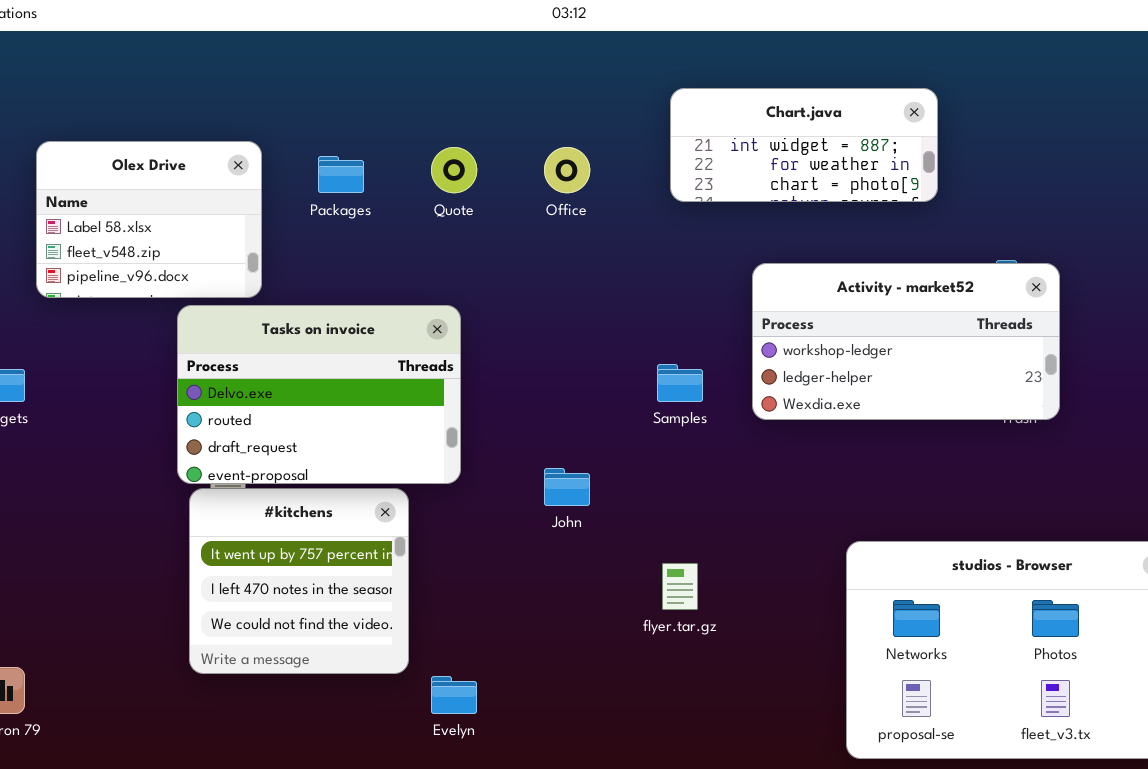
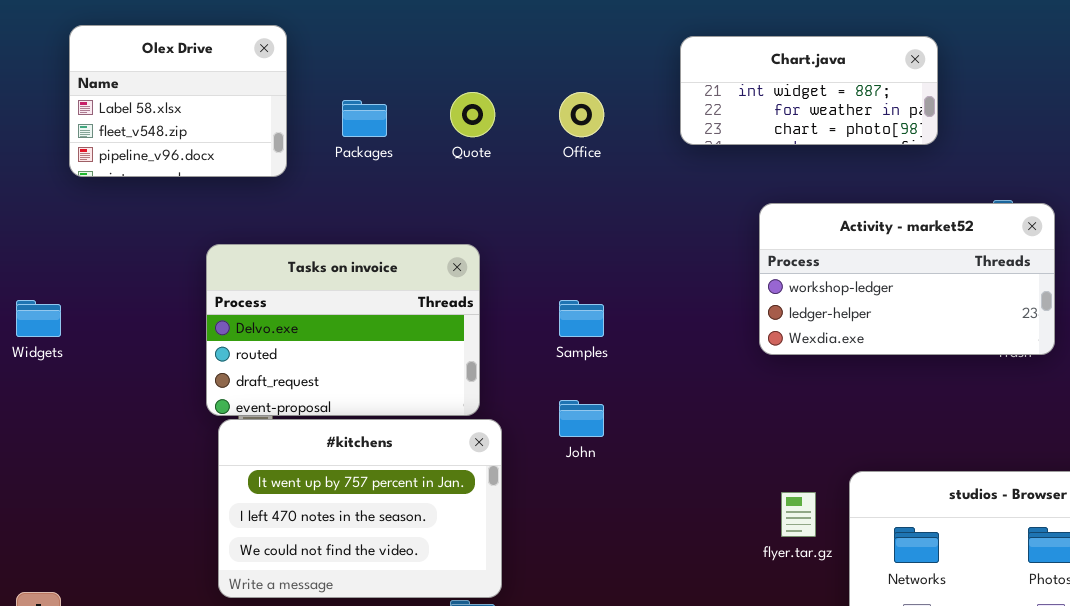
Olex Drive: [36,141,262,298] -> [69,25,287,177], moved
Samples: [657,364,703,402] -> [559,300,604,337], moved
#kitchens: [189,488,409,674] -> [218,419,502,598], resized
flyer.tar.gz: [662,563,698,610] -> [781,492,816,537], moved

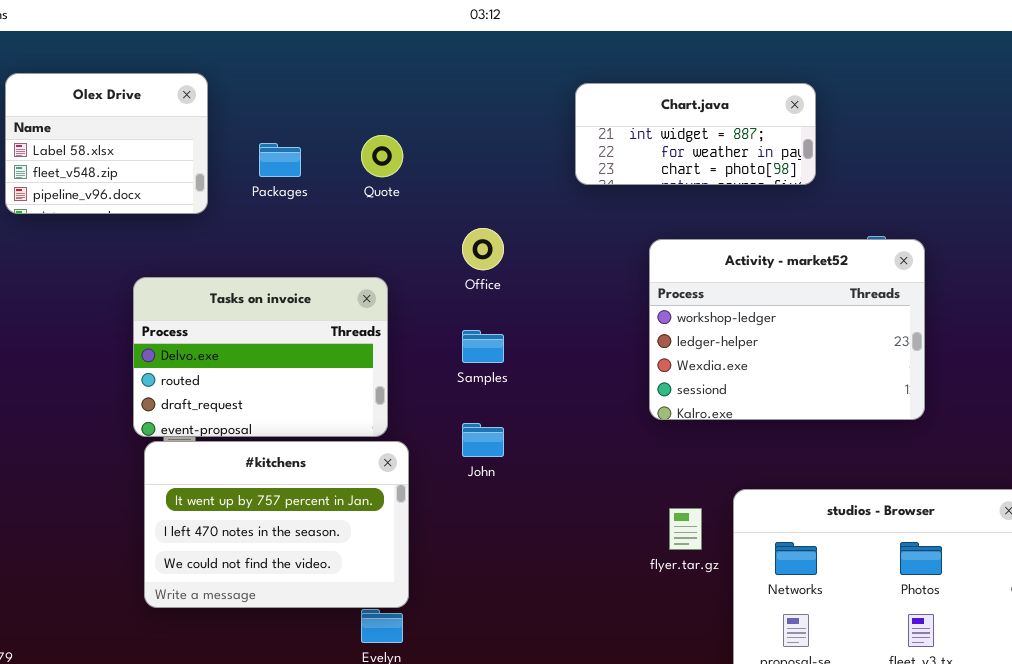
Office: [559,92,604,137] -> [462,228,504,270], moved
Activity - market52: [759,203,1055,355] -> [649,239,925,420], resized

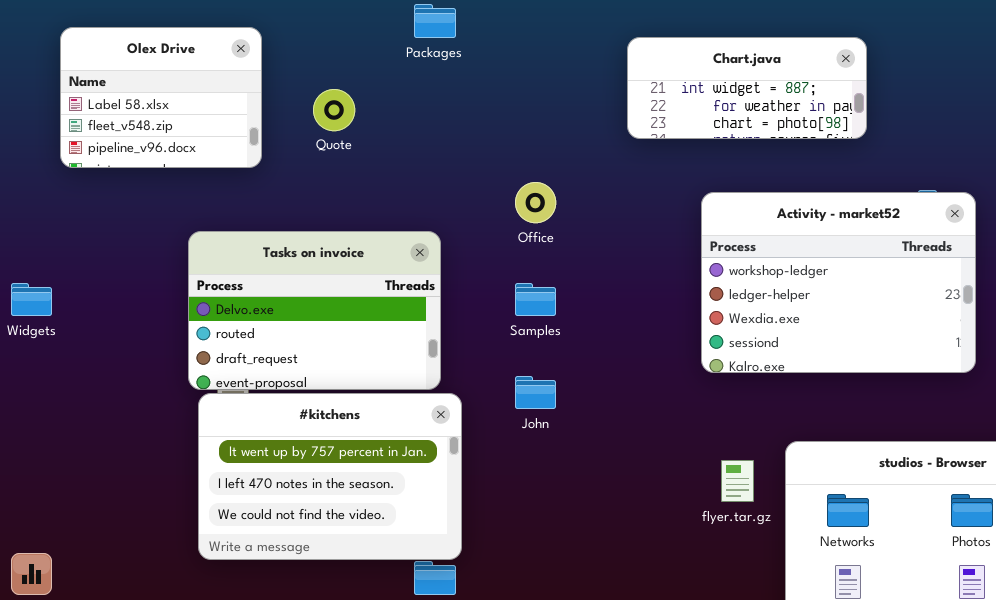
Quote: [361,135,403,177] -> [313,89,355,131], moved
Packages: [259,143,301,177] -> [414,4,456,38], moved

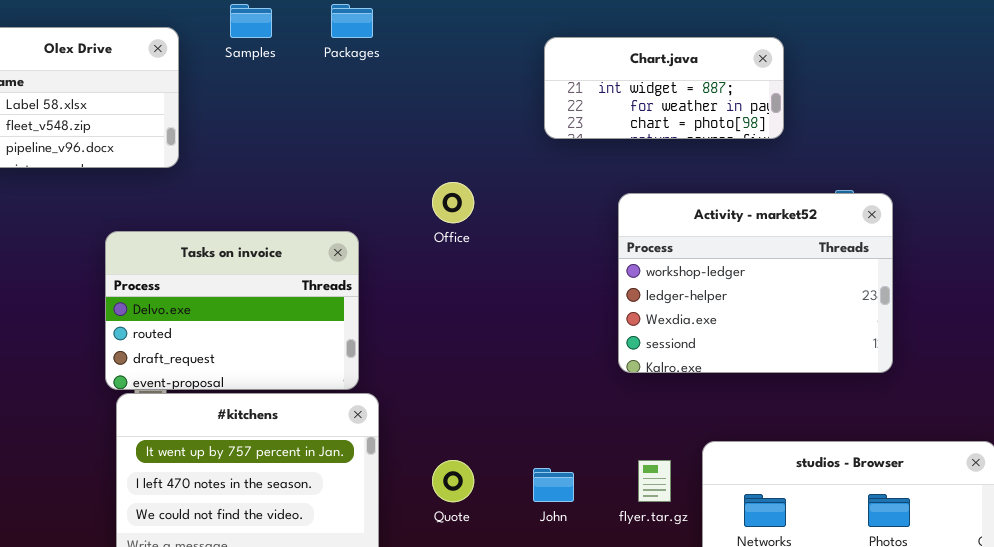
Quote: [313,89,355,131] -> [432,460,474,502], moved
Samples: [515,283,556,316] -> [230,4,272,38], moved
John: [515,376,556,409] -> [533,468,574,502], moved

